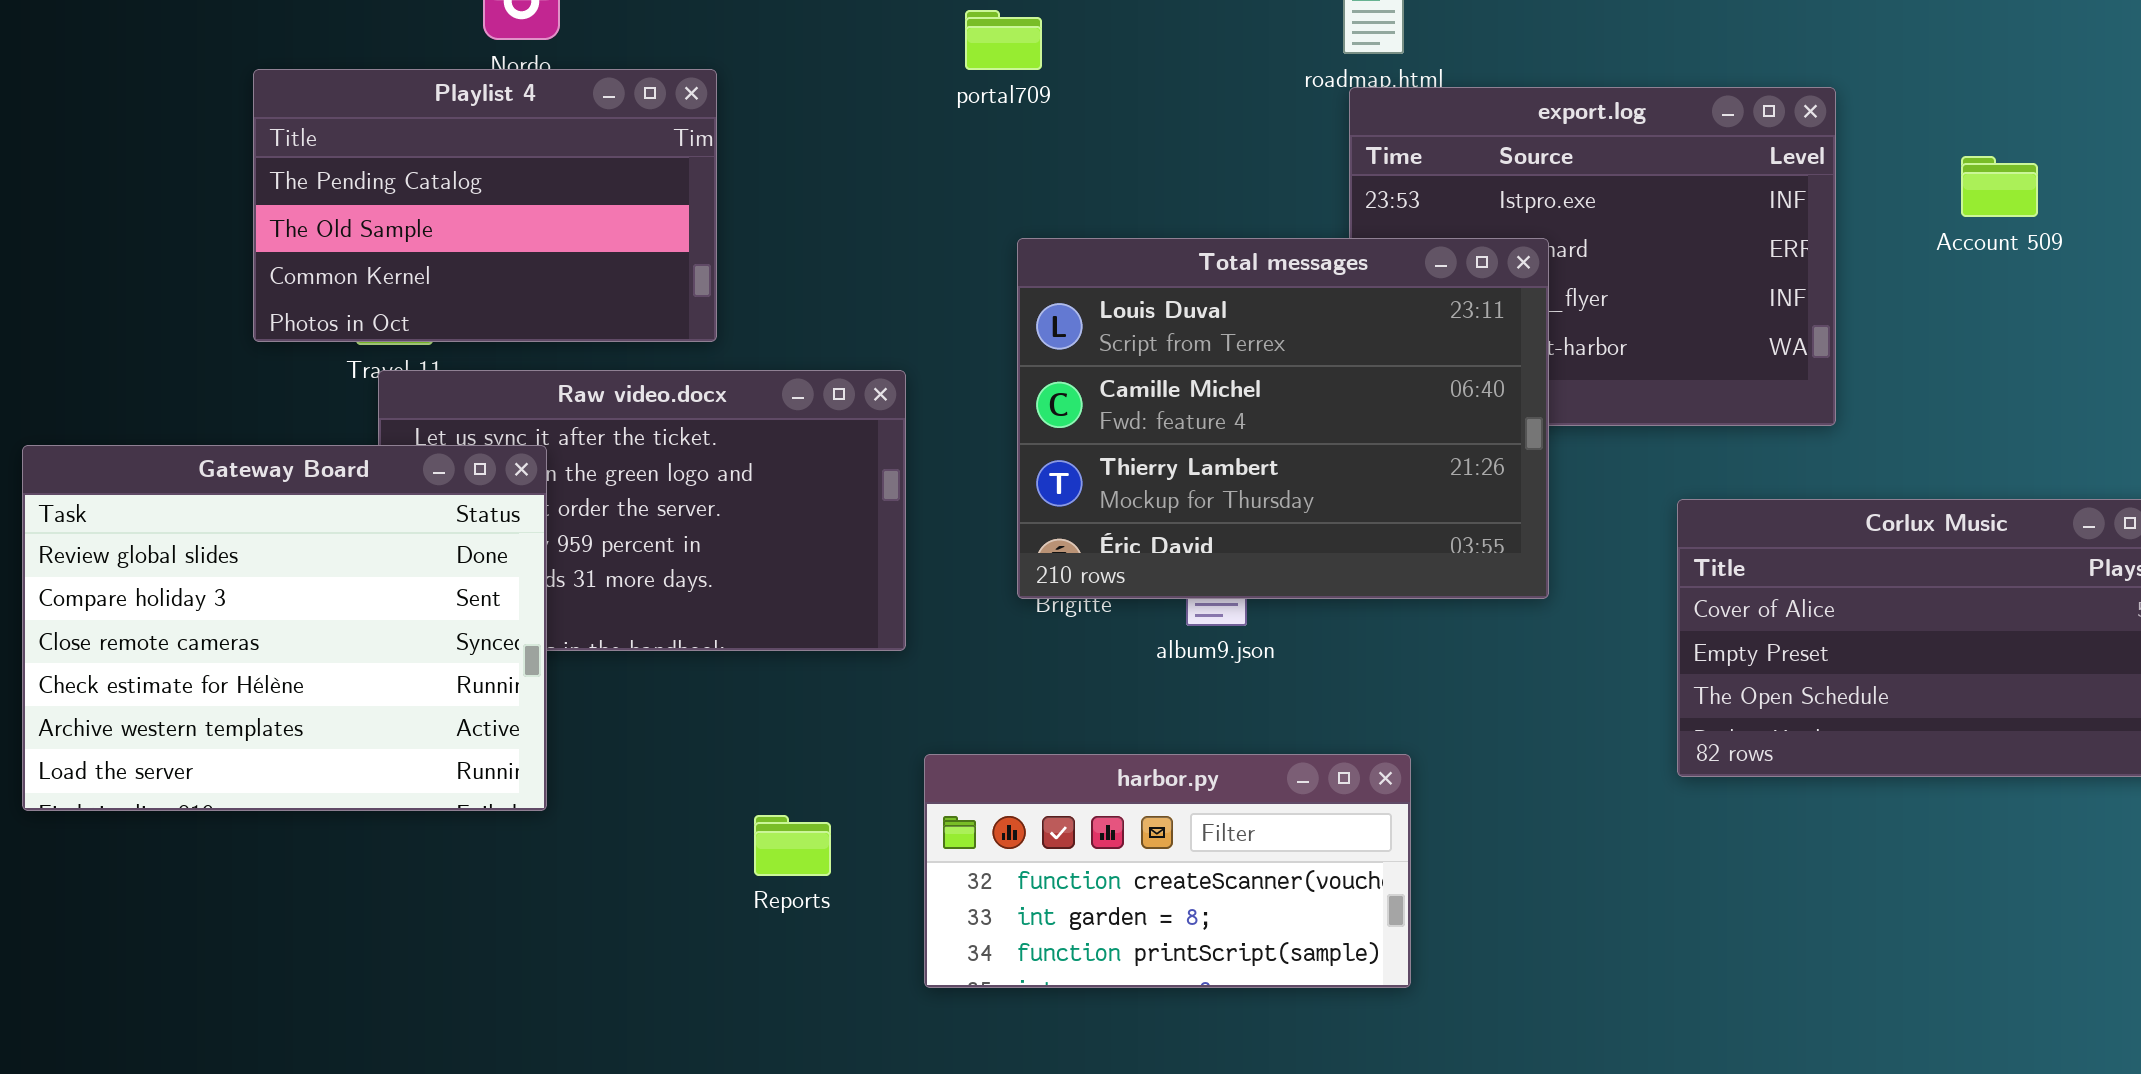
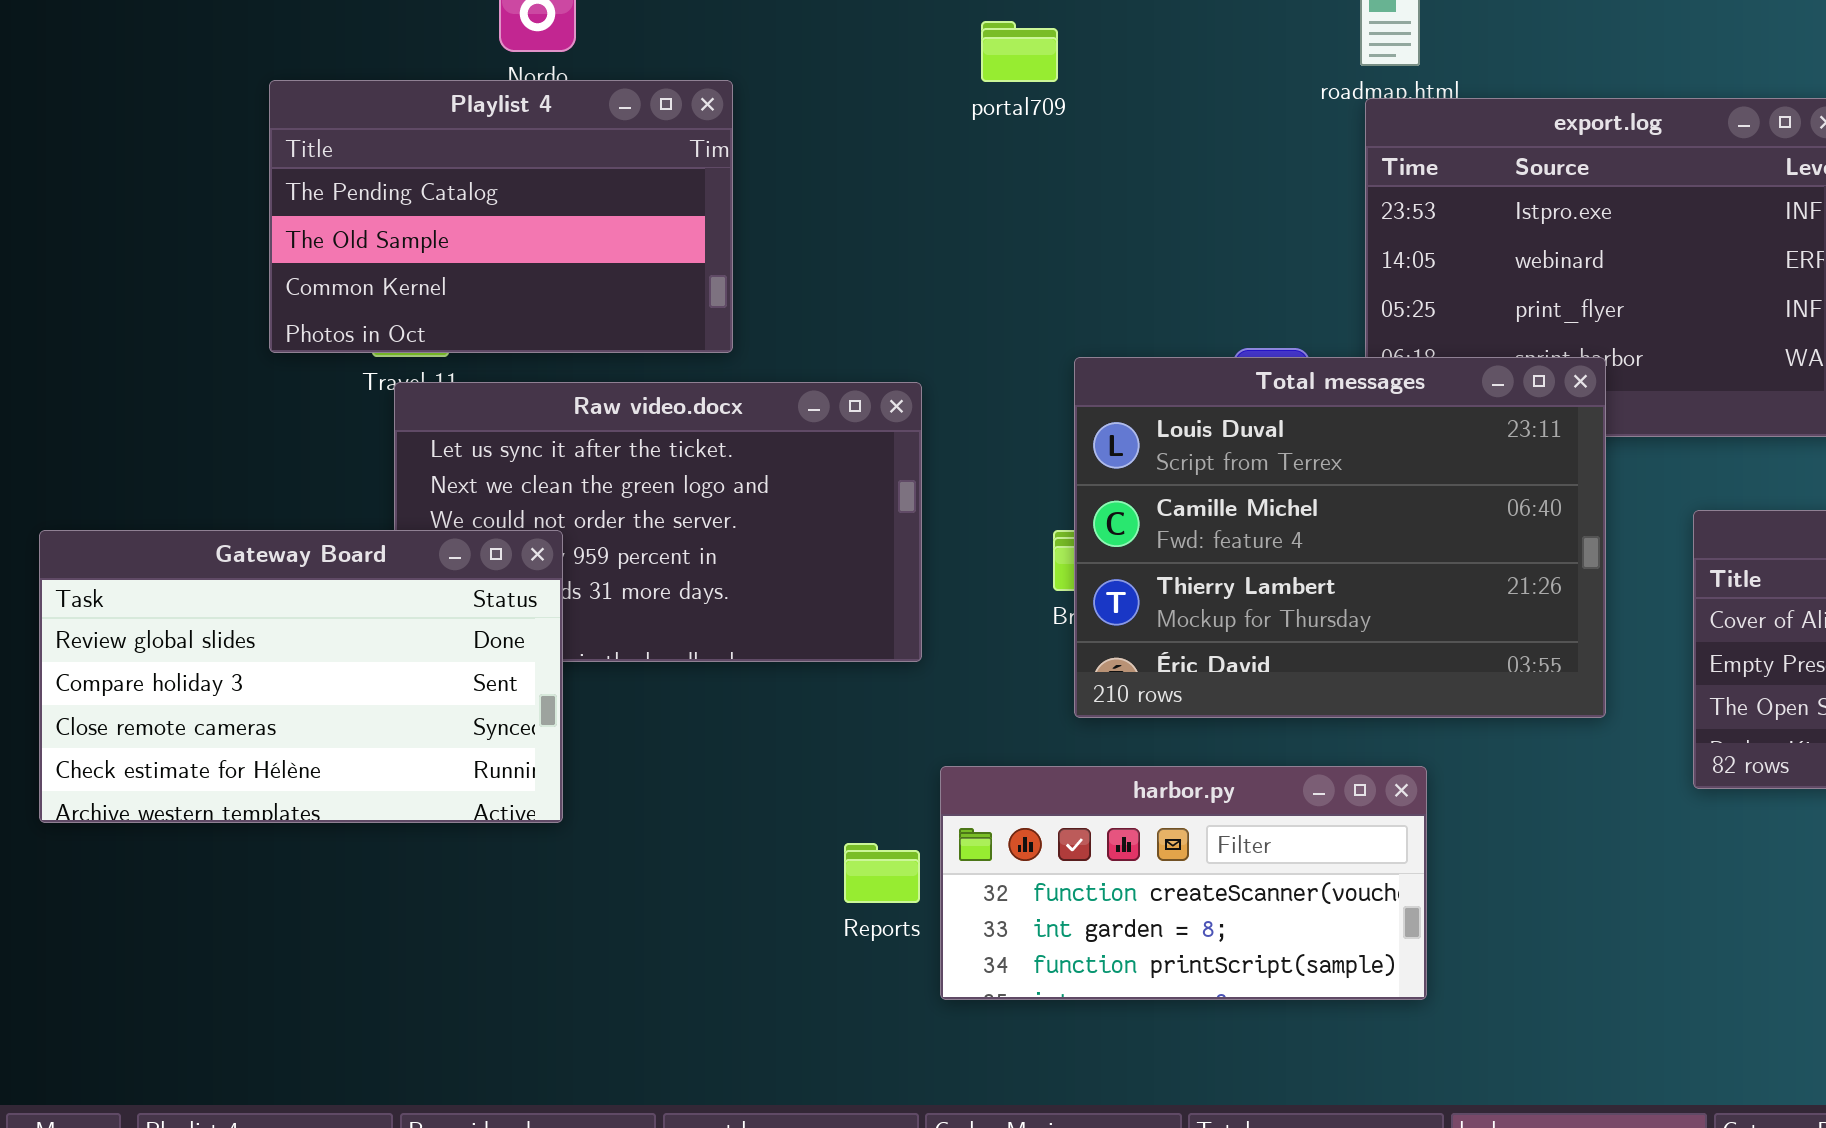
Total messages: [1017,238,1549,599] -> [1074,357,1606,718], moved
Gateway Board: [22,445,547,811] -> [39,530,563,823], resized
Reports: [754,815,831,876] -> [844,843,920,903], moved

